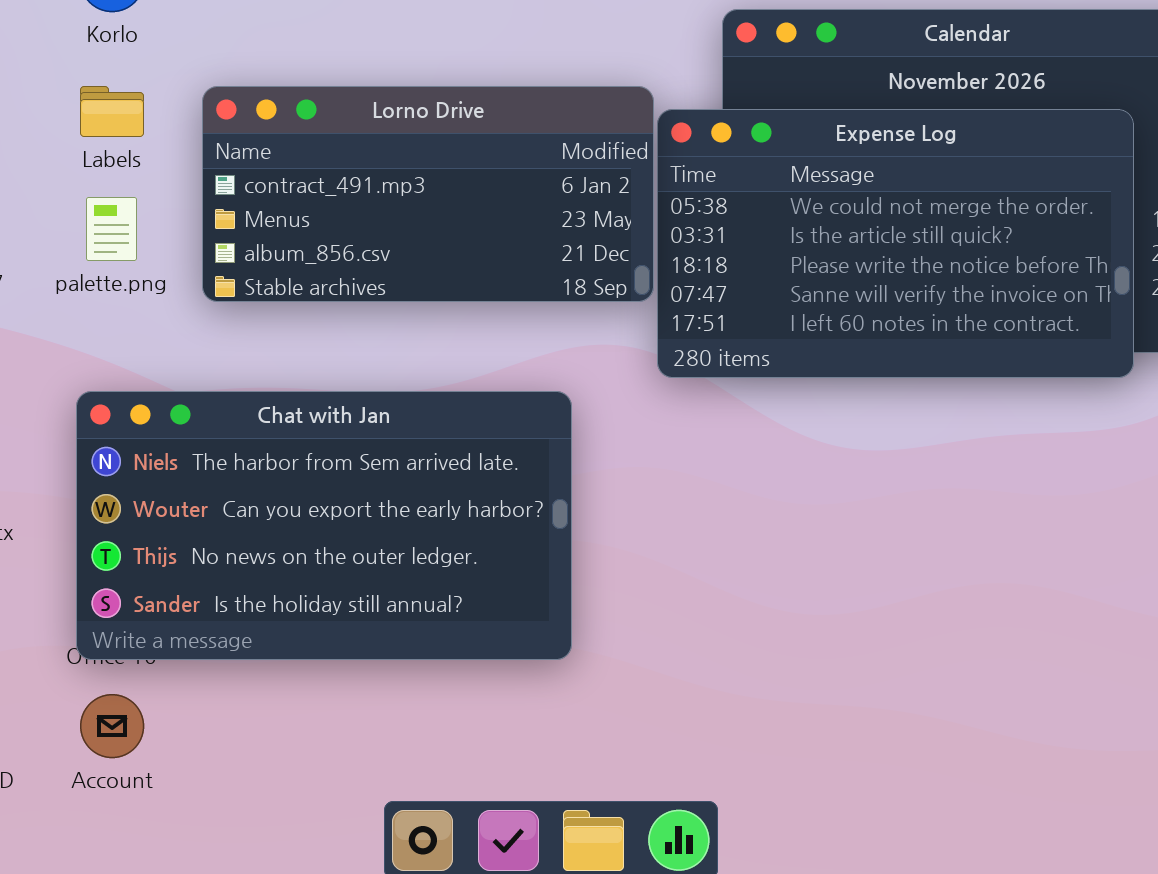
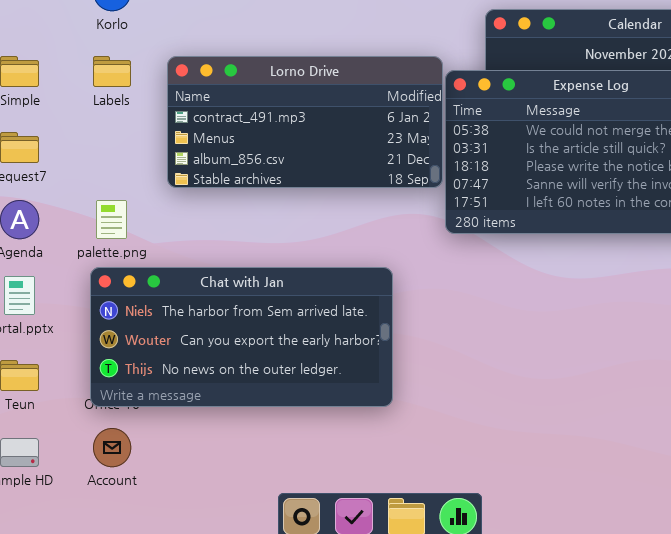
palette.png: [86,197,137,261] -> [96,200,127,239], moved
Chat with Jan: [76,391,572,660] -> [90,267,393,407], resized

